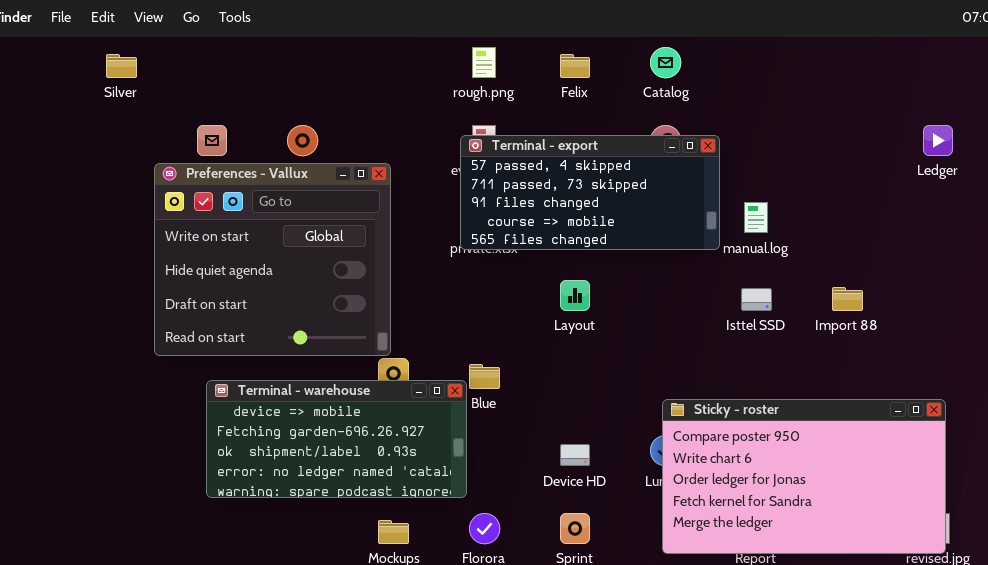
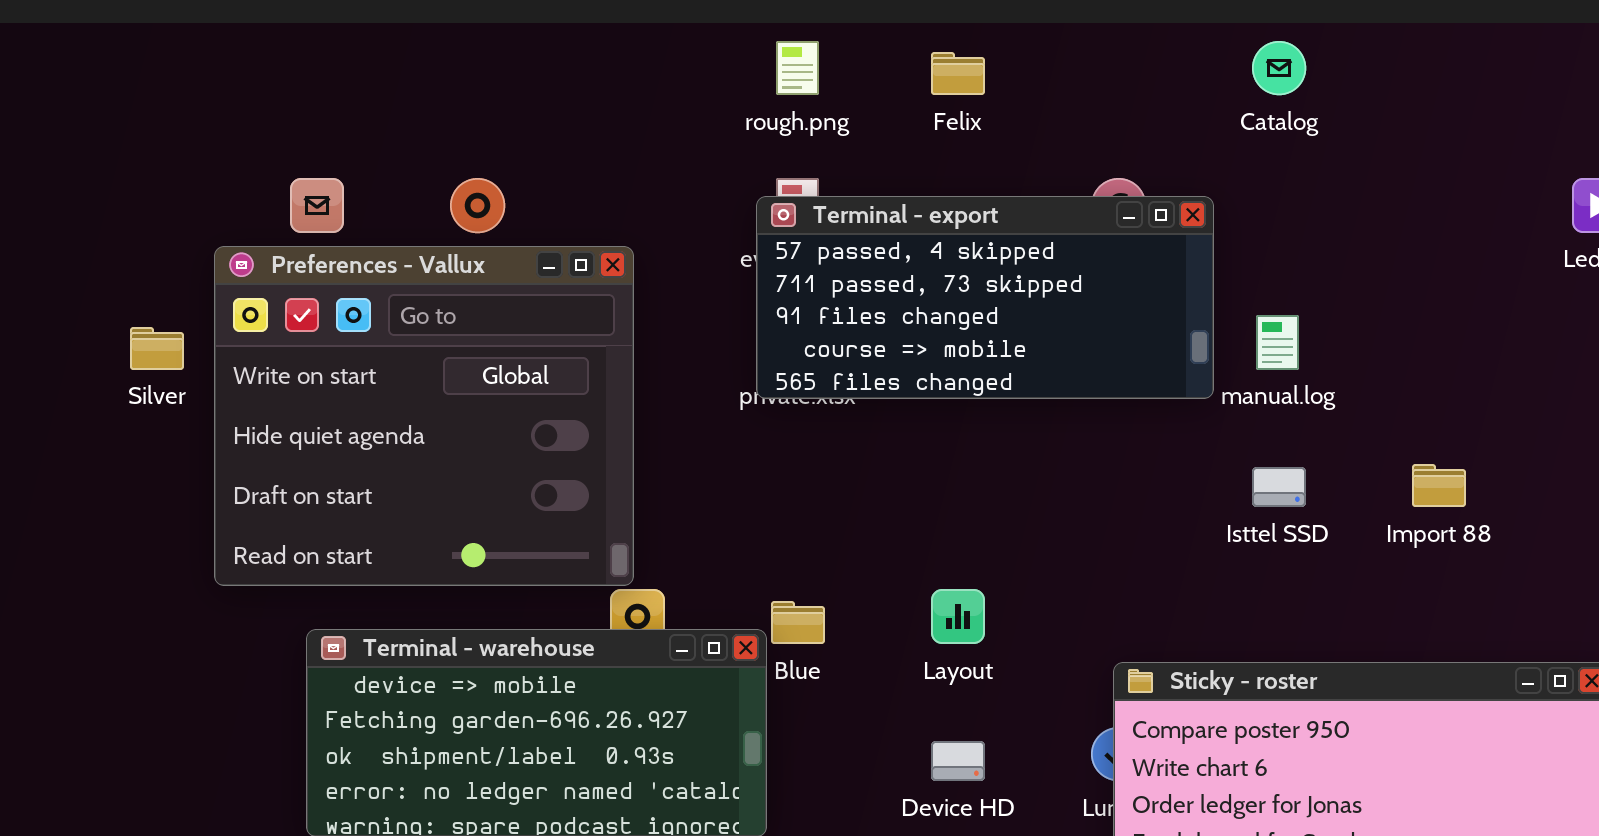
Catalog: [650,47,681,78] -> [1252,41,1306,95], moved
Silver: [106,54,137,78] -> [130,327,184,370], moved
Layout: [560,280,590,311] -> [931,589,985,644], moved

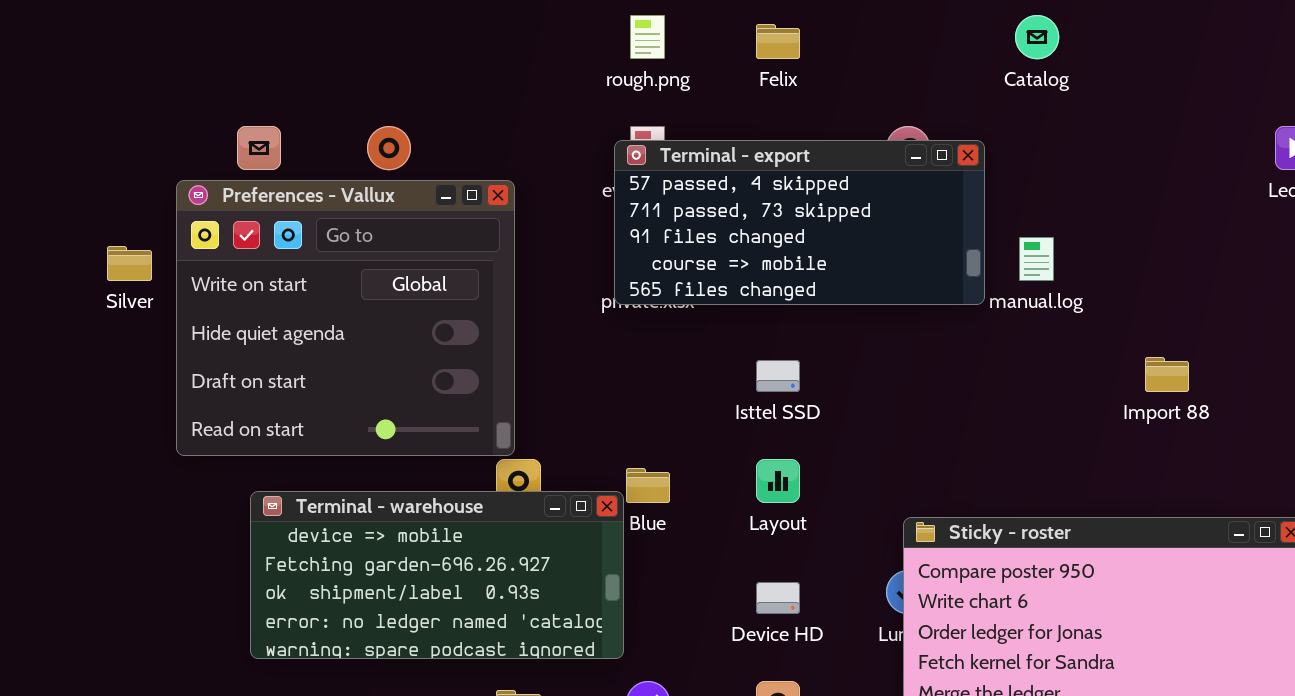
Isttel SSD: [1252,467,1306,507] -> [756,360,800,392], moved

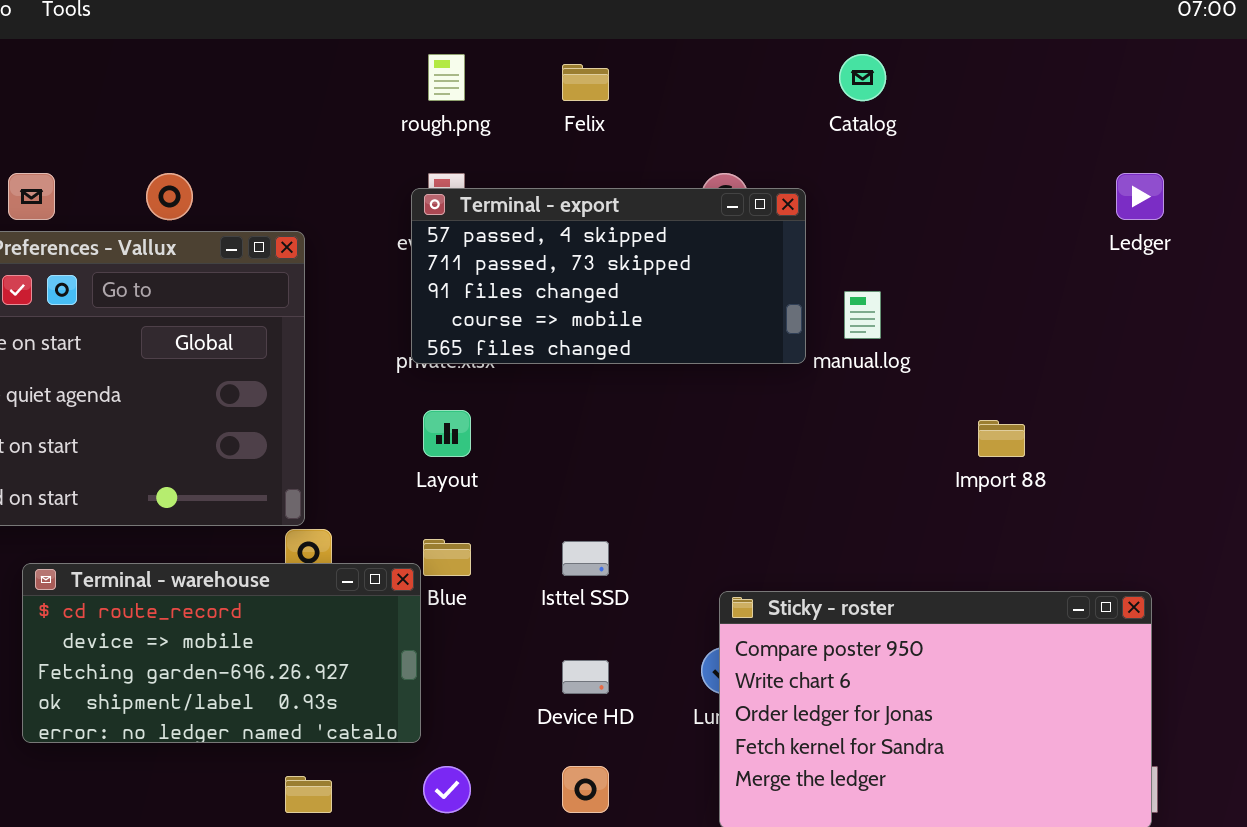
Isttel SSD: [756,360,800,392] -> [562,541,609,576], moved
Layout: [756,459,800,503] -> [423,410,471,457], moved
Terminal - warehouse: [250,491,624,659] -> [22,563,421,743], scrolled up 1 row

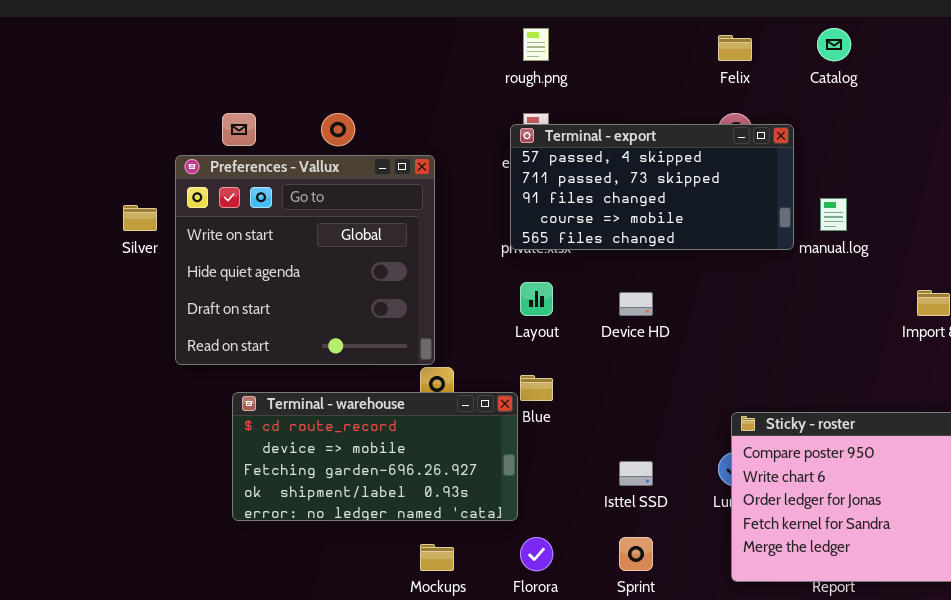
Felix: [562,64,609,101] -> [718,35,752,61], moved
Isttel SSD: [562,541,609,576] -> [619,461,653,486], moved
Device HD: [562,660,609,694] -> [619,292,653,316], moved

